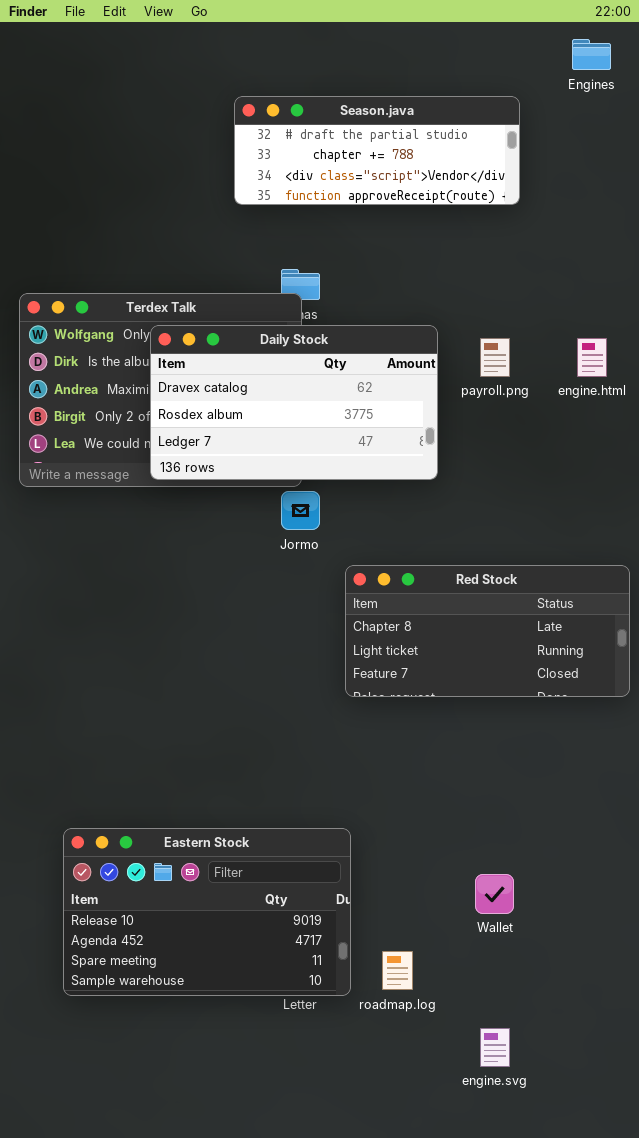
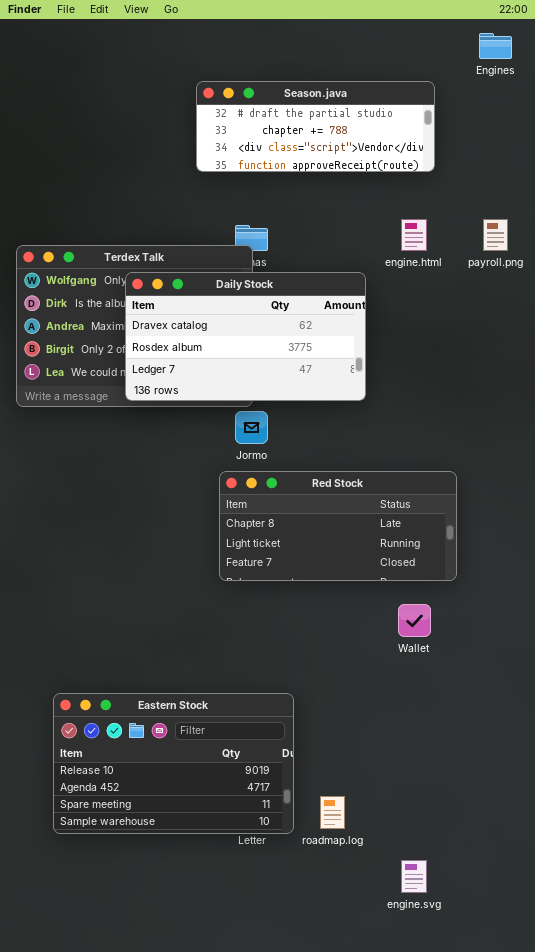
payroll.png: [480,338,510,377] -> [483,219,508,251], moved
engine.html: [577,338,607,377] -> [401,219,427,251], moved
Red Stock: [345,565,630,697] -> [219,471,457,581], moved
Wallet: [475,874,514,914] -> [398,604,431,637], moved

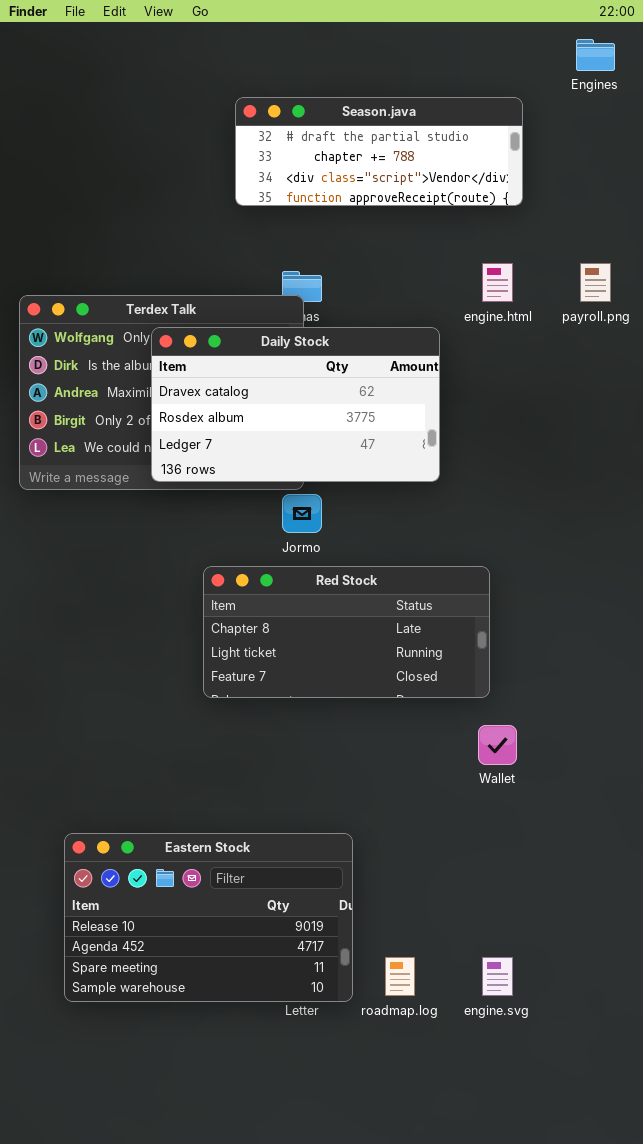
Red Stock: [219,471,457,581] -> [203,566,490,698], moved
engine.svg: [401,860,427,893] -> [482,957,513,996], moved

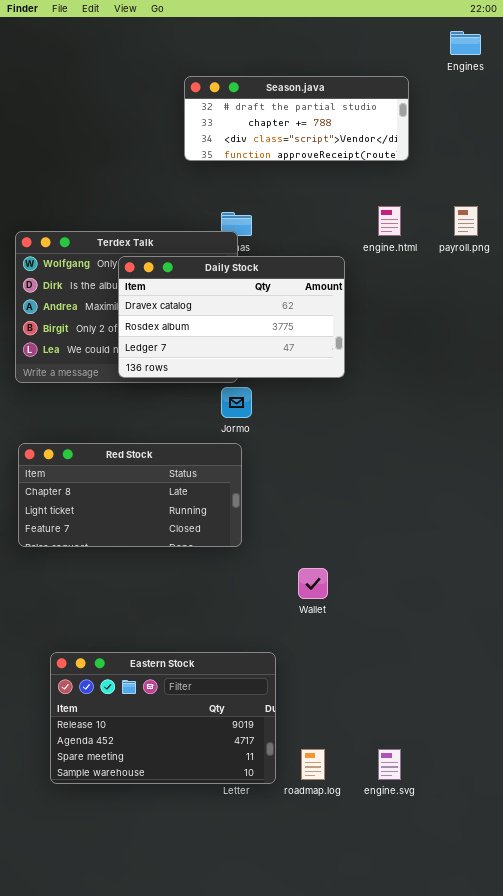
Red Stock: [203,566,490,698] -> [18,443,242,547], moved
Wallet: [478,725,517,765] -> [298,568,328,599], moved

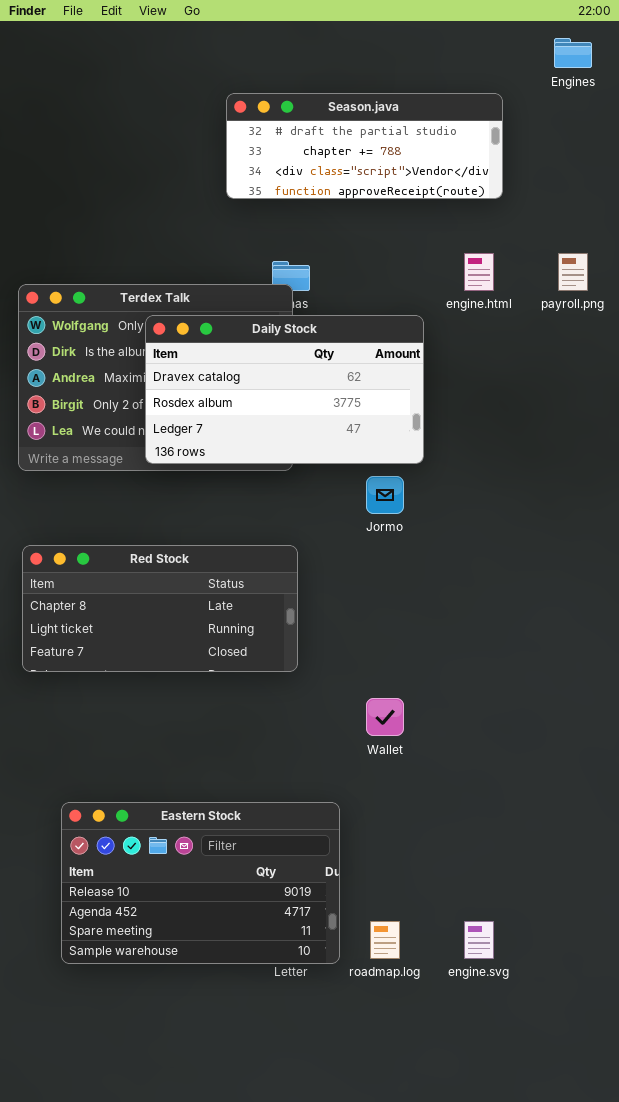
Jormo: [221,387,252,418] -> [366,476,404,514], moved

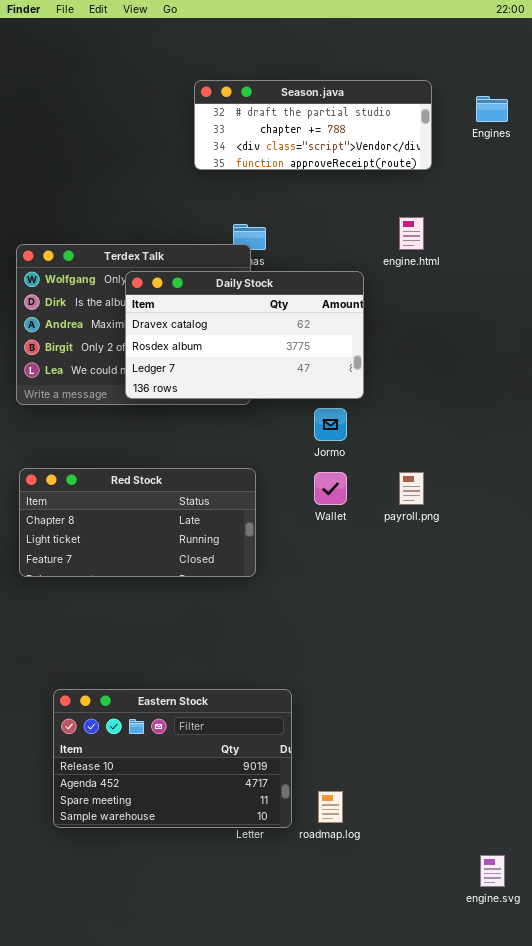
Engines: [554,38,592,68] -> [476,96,508,122], moved
payroll.png: [558,253,588,291] -> [399,472,424,505], moved
Wallet: [366,698,404,736] -> [314,472,347,505], moved
engine.svg: [464,921,494,959] -> [480,855,505,887], moved

